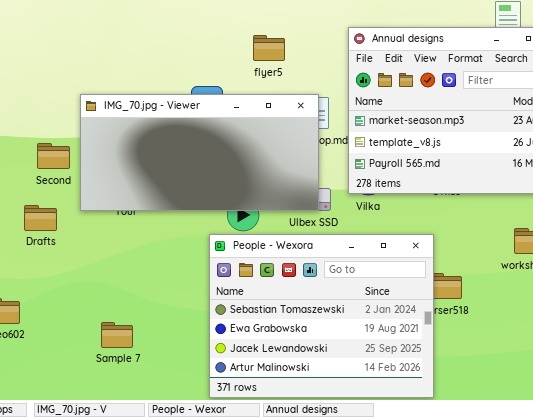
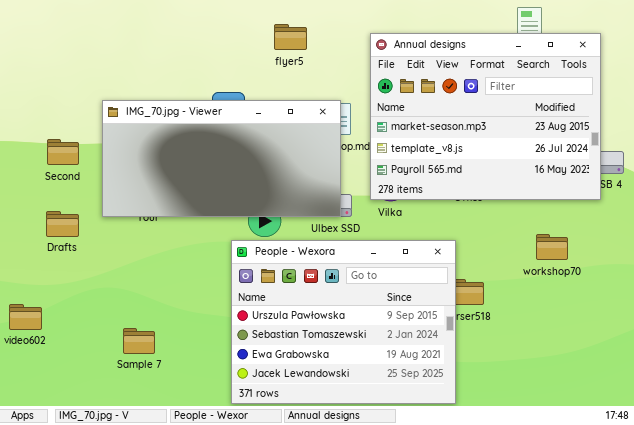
flyer5: [253,35,285,61] -> [274,24,307,50], moved
Second: [37,143,70,169] -> [47,139,79,165], moved
People - Wexora: [209,234,434,398] -> [231,240,456,404], scrolled up 1 row

